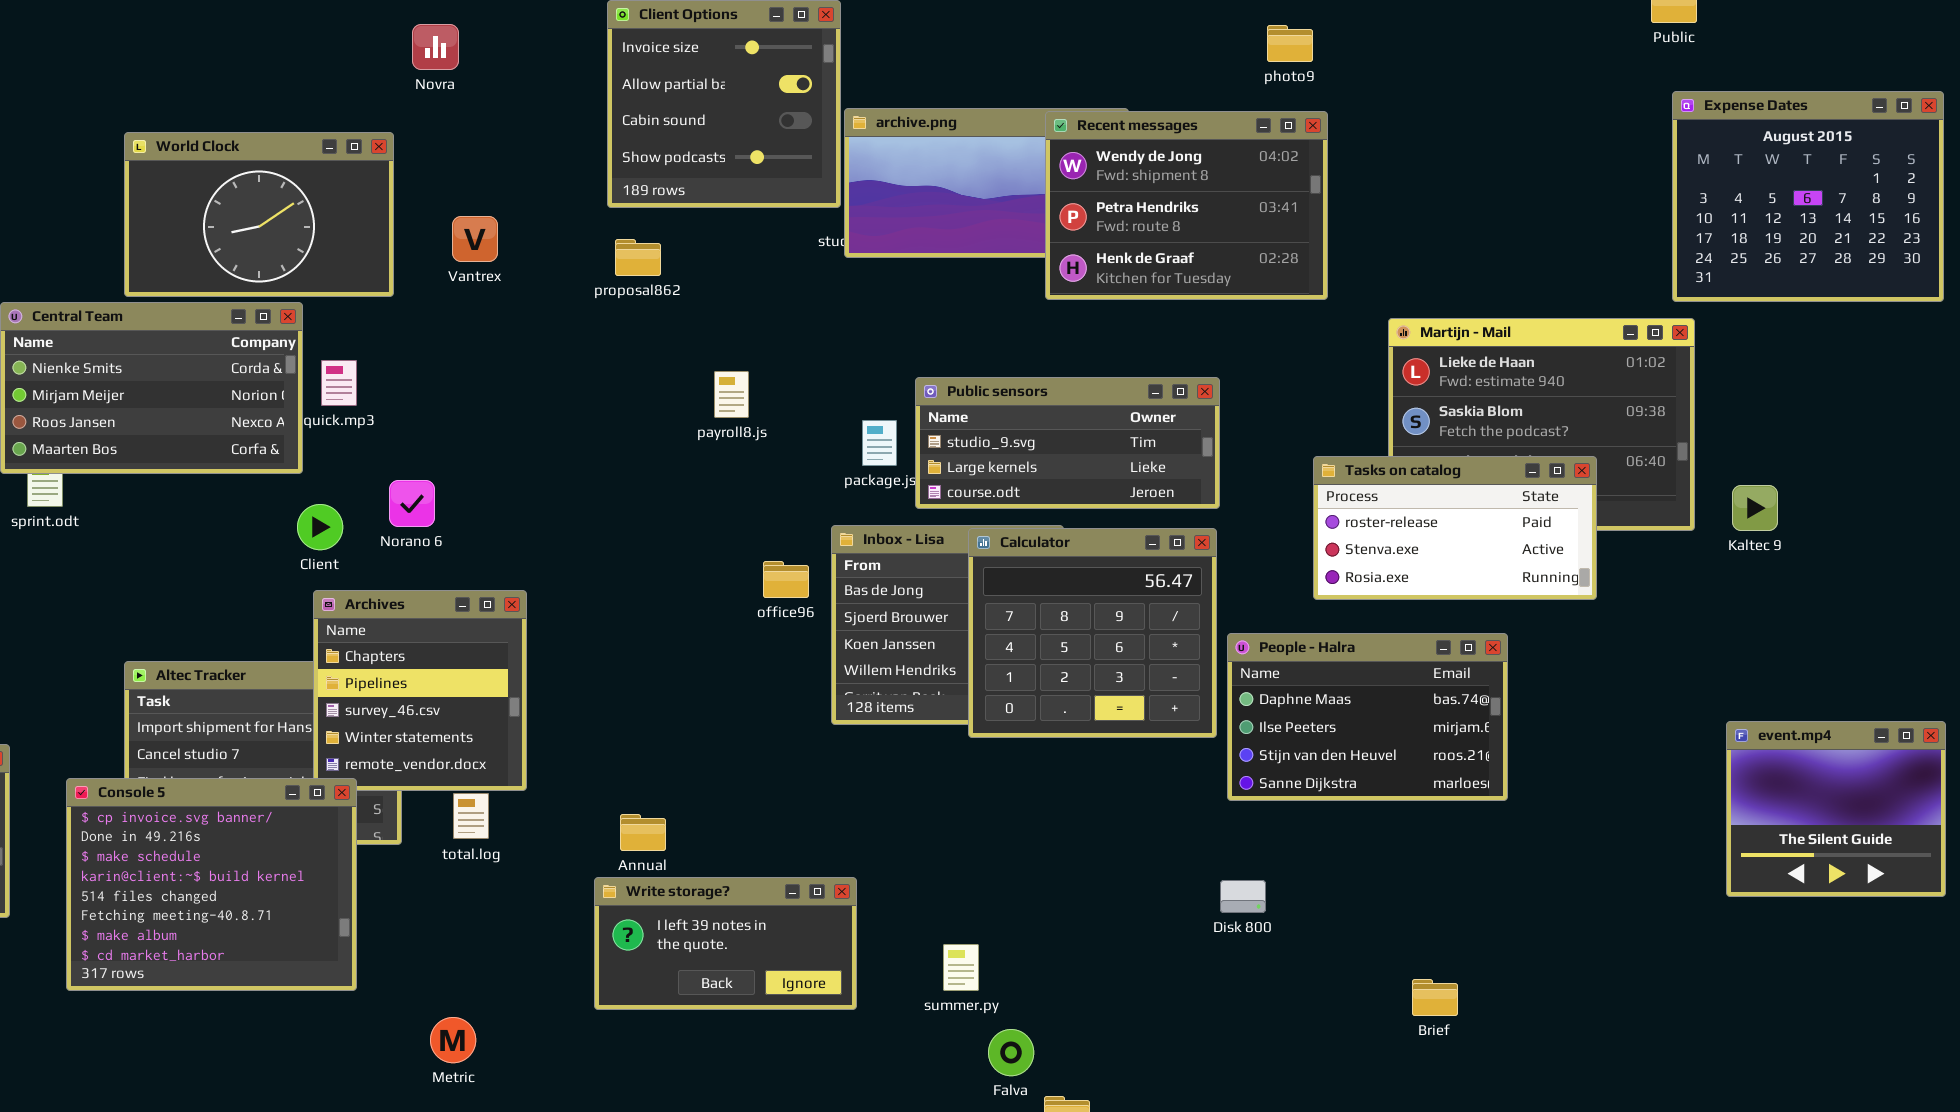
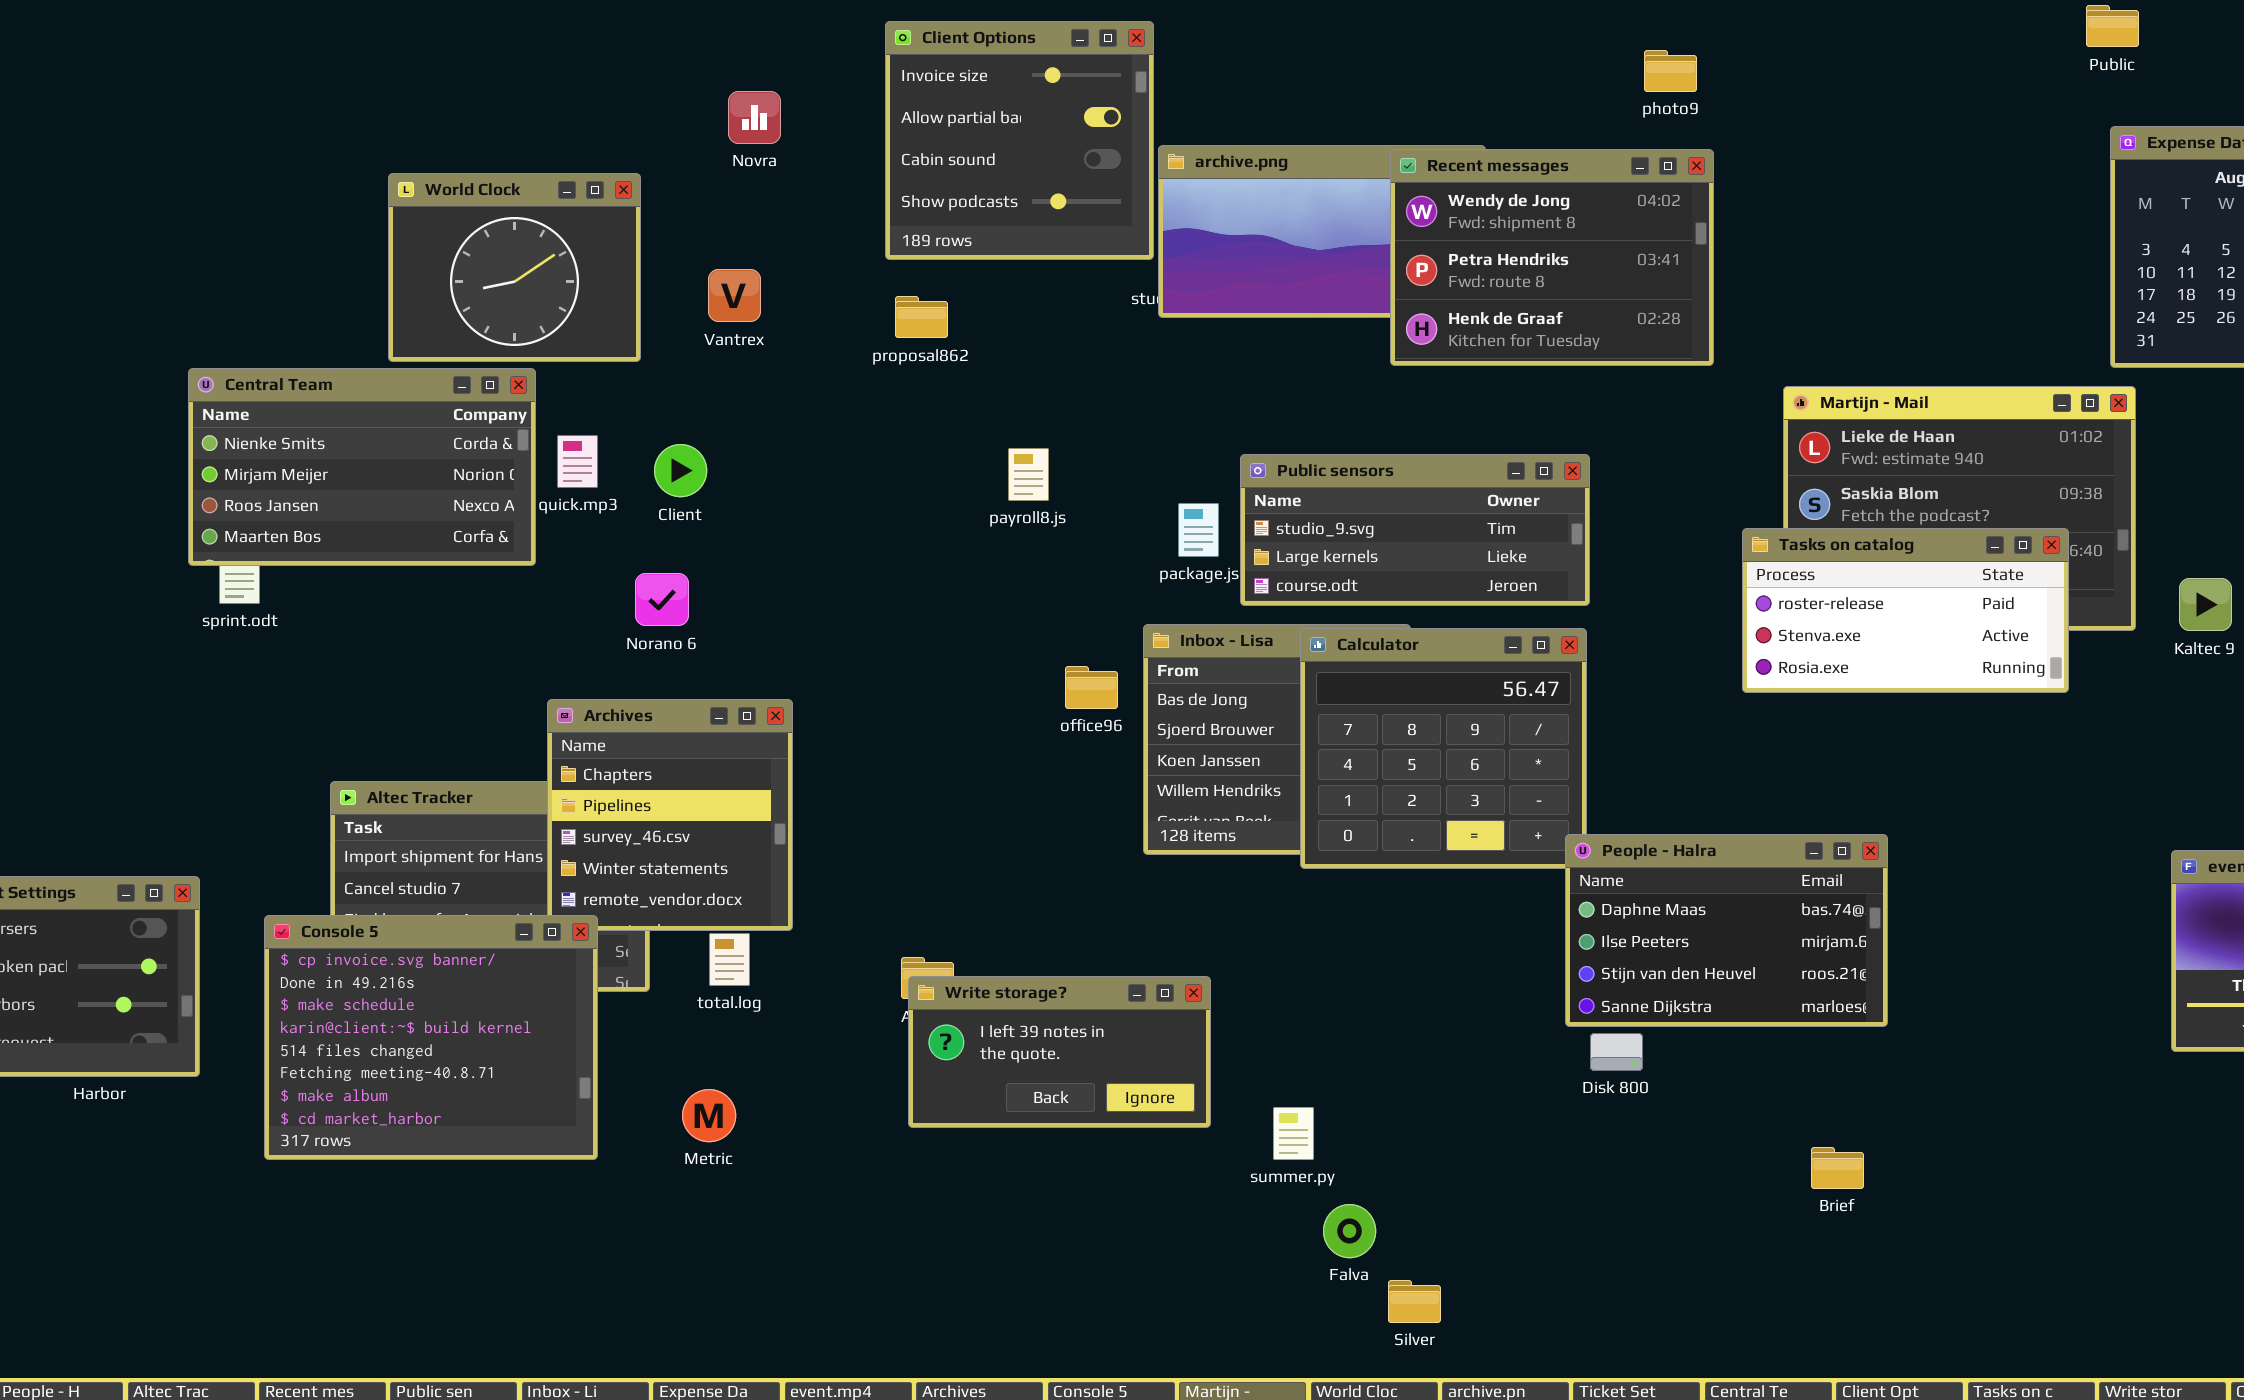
Novra: [412,24,459,70] -> [728,91,781,144], moved
World Clock: [124,132,394,297] -> [388,173,641,362], resized
Tasks on catalog: [1313,456,1597,600] -> [1742,528,2069,693], moved
Client: [297,504,343,550] -> [654,444,707,497], moved
People - Halra: [1227,633,1508,801] -> [1565,834,1888,1027], moved
Write storage?: [594,877,857,1010] -> [908,976,1211,1128], moved
Metric: [430,1017,476,1063] -> [682,1089,736,1142], moved

